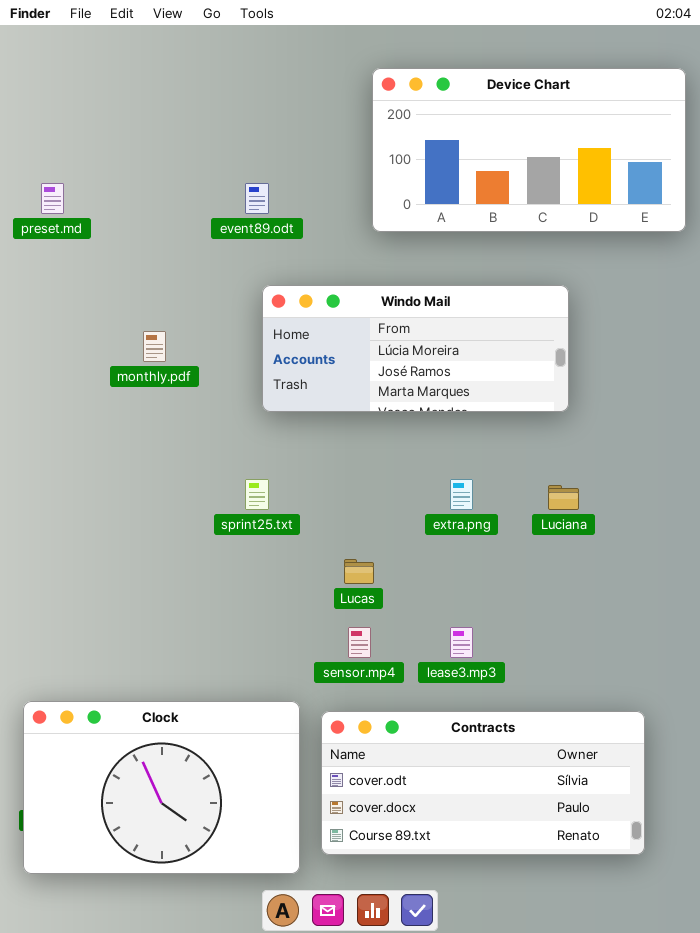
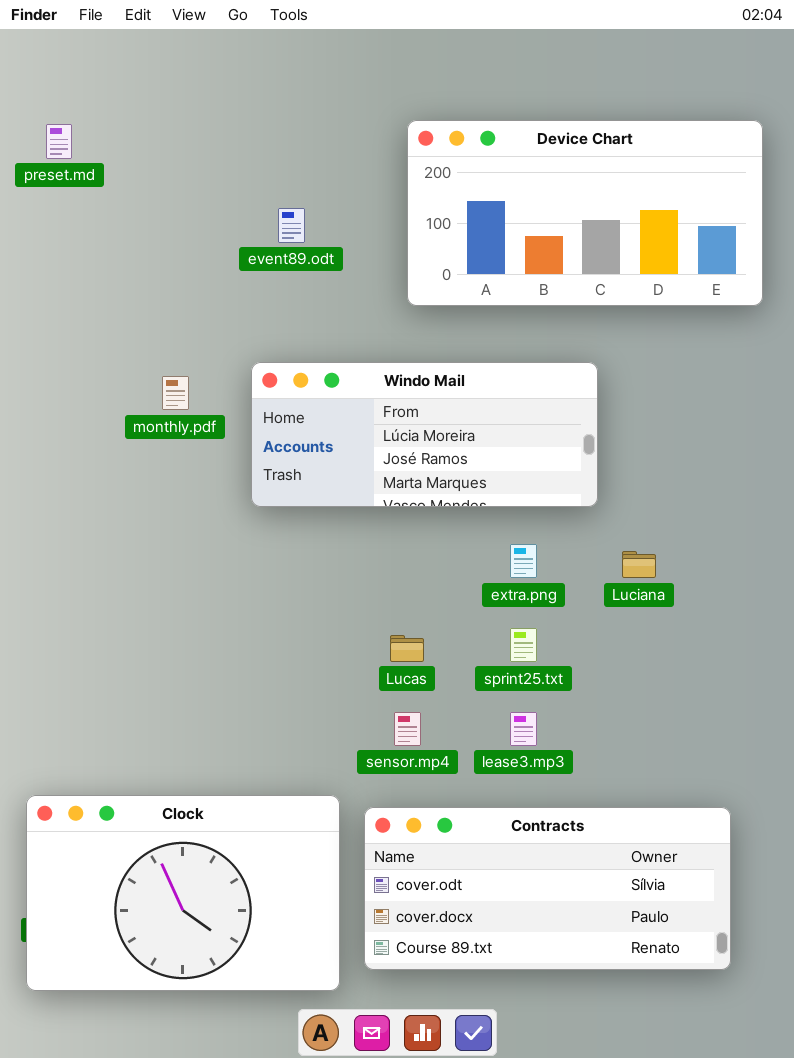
Device Chart: [372,68,686,232] -> [407,120,763,306], moved
preset.md: [41,183,64,214] -> [46,124,72,159], moved
Windo Mail: [262,285,569,412] -> [251,362,598,507], moved
sprint25.txt: [245,479,269,510] -> [510,628,537,662], moved

